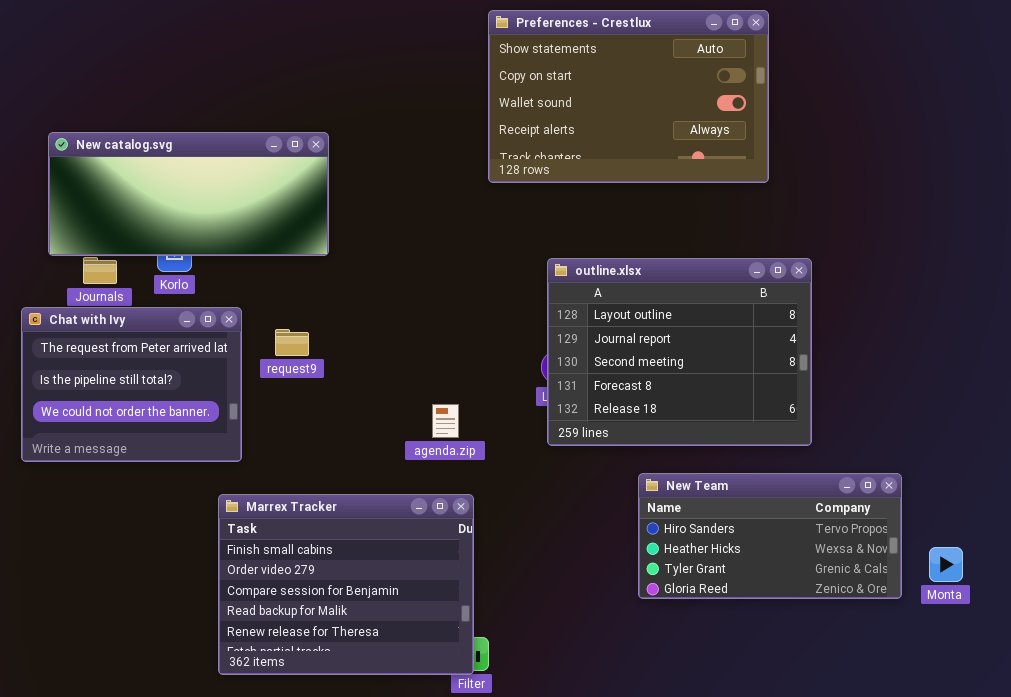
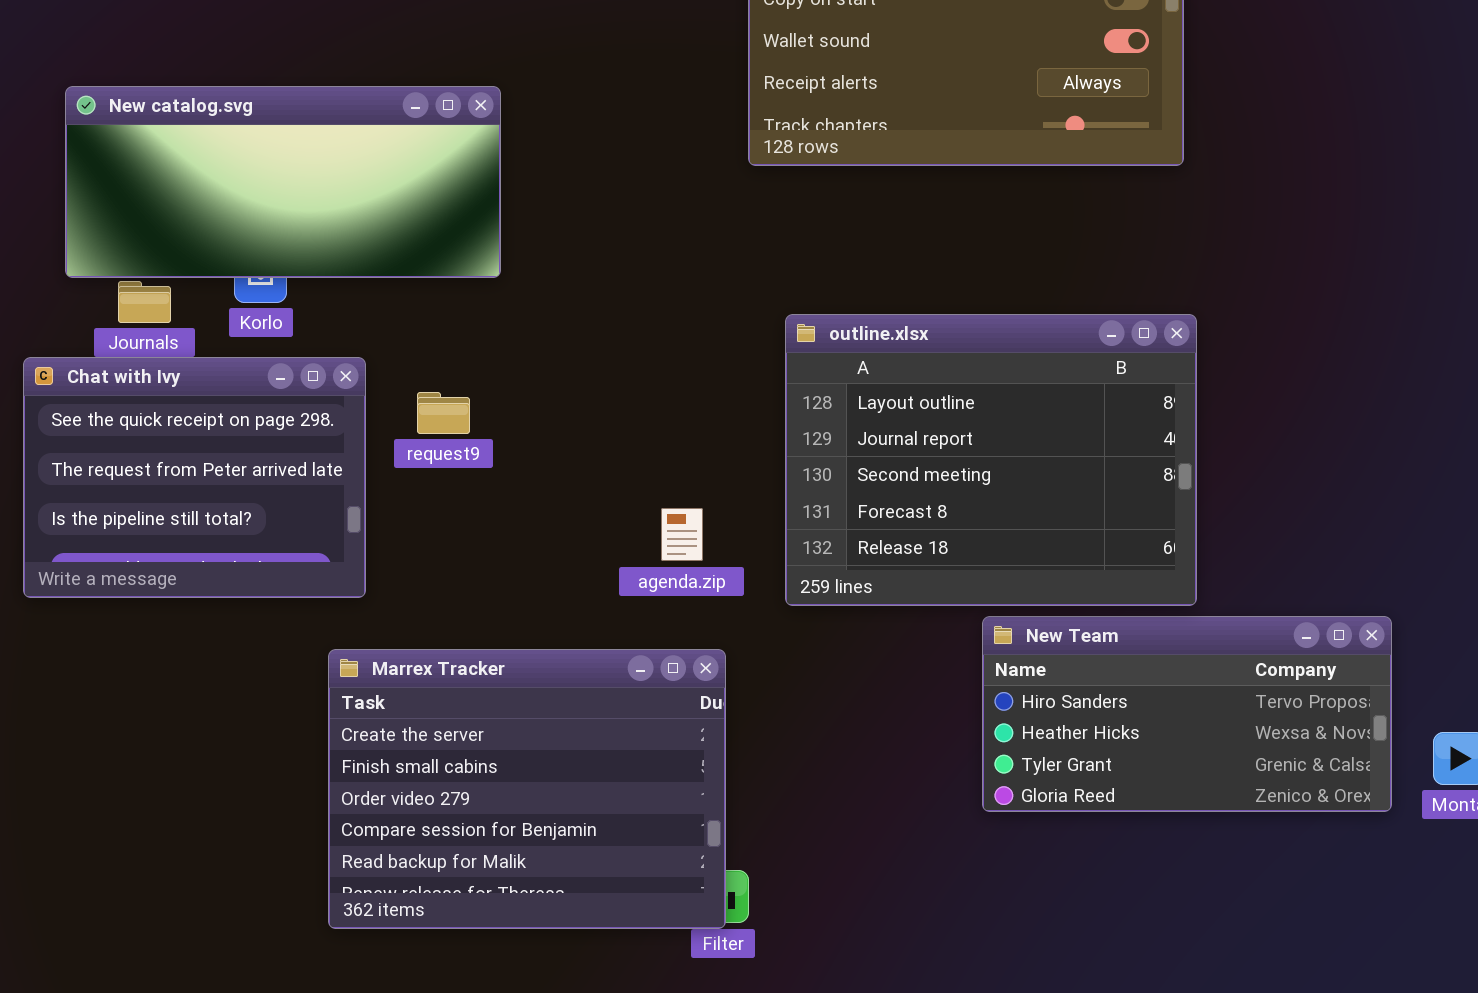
outline.xlsx: [547,258,812,446] -> [785,314,1197,606], moved
Chat with Ivy: [21,307,242,462] -> [23,357,366,598], scrolled up 1 row
Marrex Tracker: [218,494,474,675] -> [328,649,726,929], scrolled up 1 row

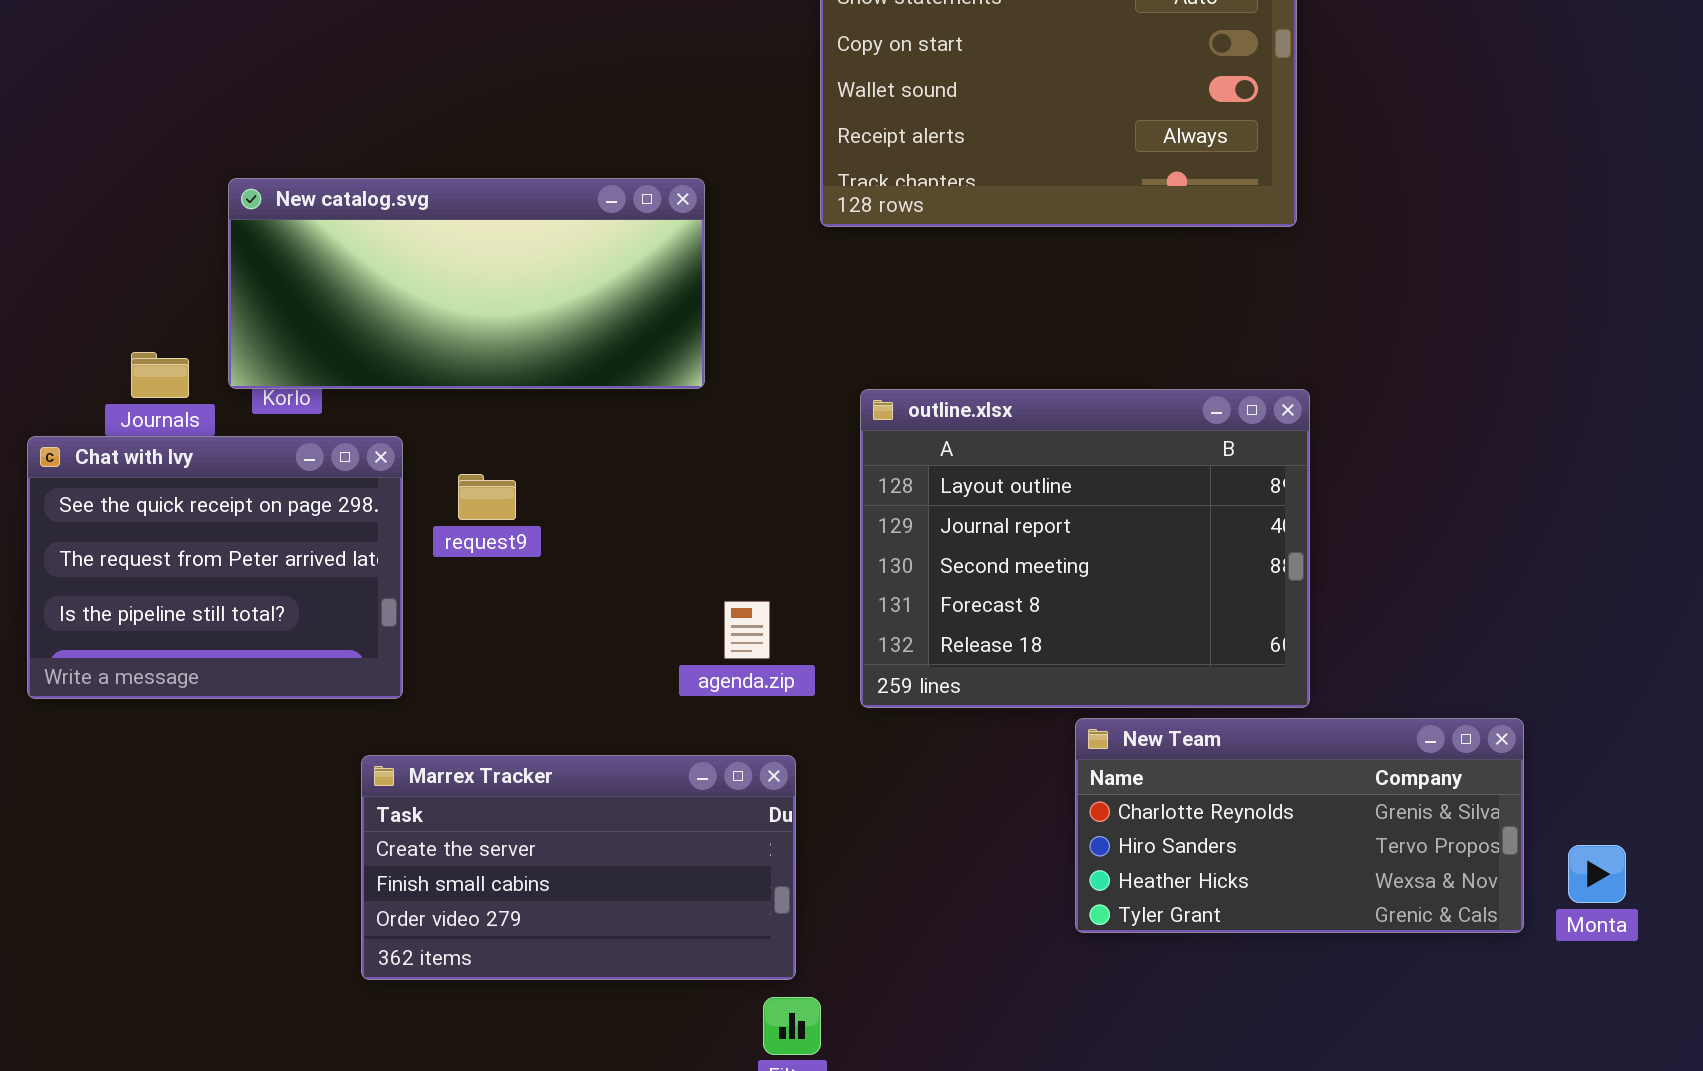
New catalog.svg: [65,86,501,278] -> [228,178,705,389], moved
New Team: [982,616,1392,812] -> [1075,718,1524,933], scrolled up 1 row
Marrex Tracker: [328,649,726,929] -> [361,755,796,980], resized

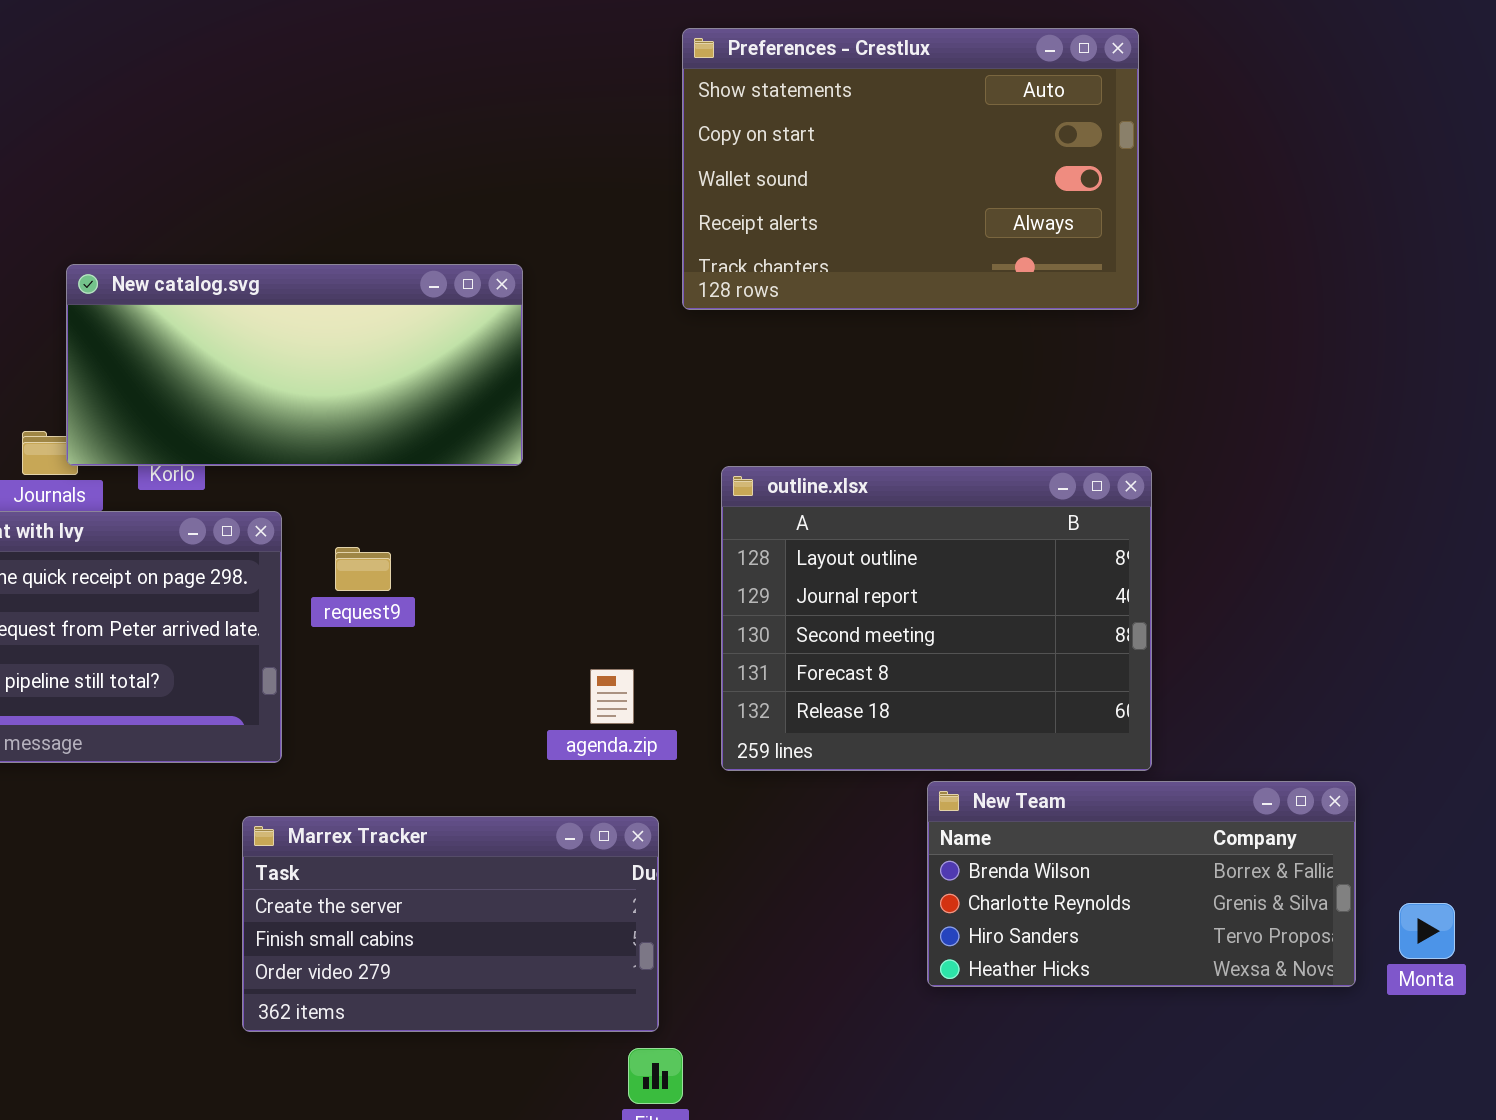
New catalog.svg: [228,178,705,389] -> [66,264,523,466], moved
New Team: [1075,718,1524,933] -> [927,781,1356,987], scrolled up 1 row

